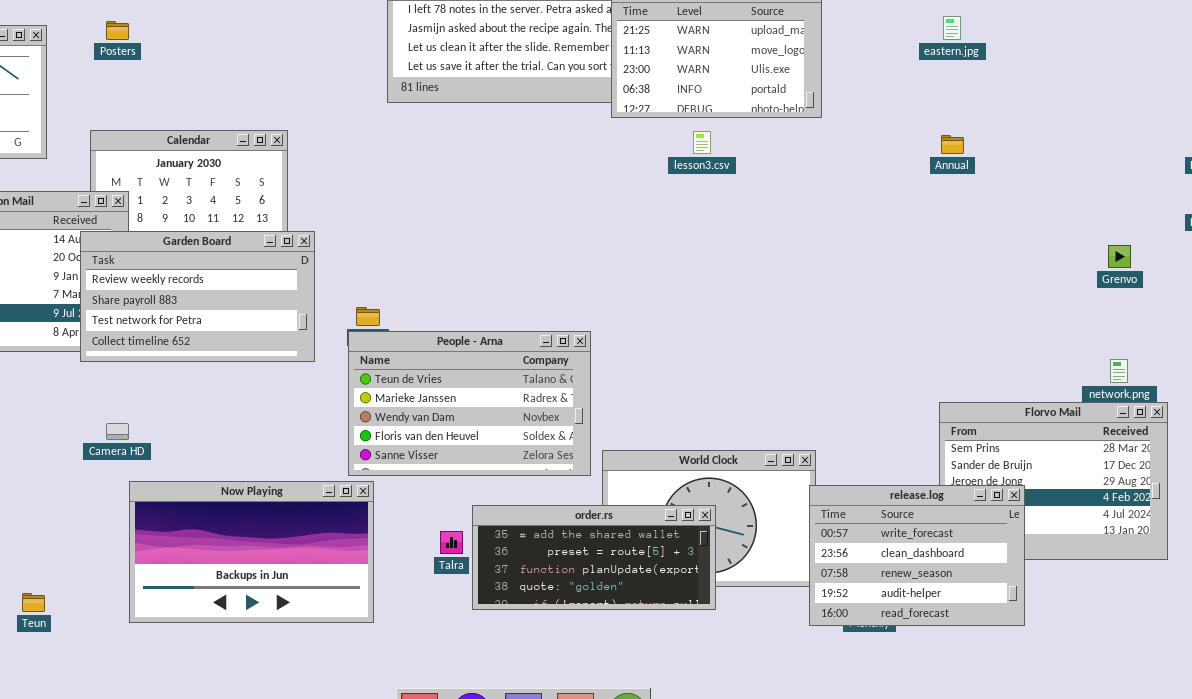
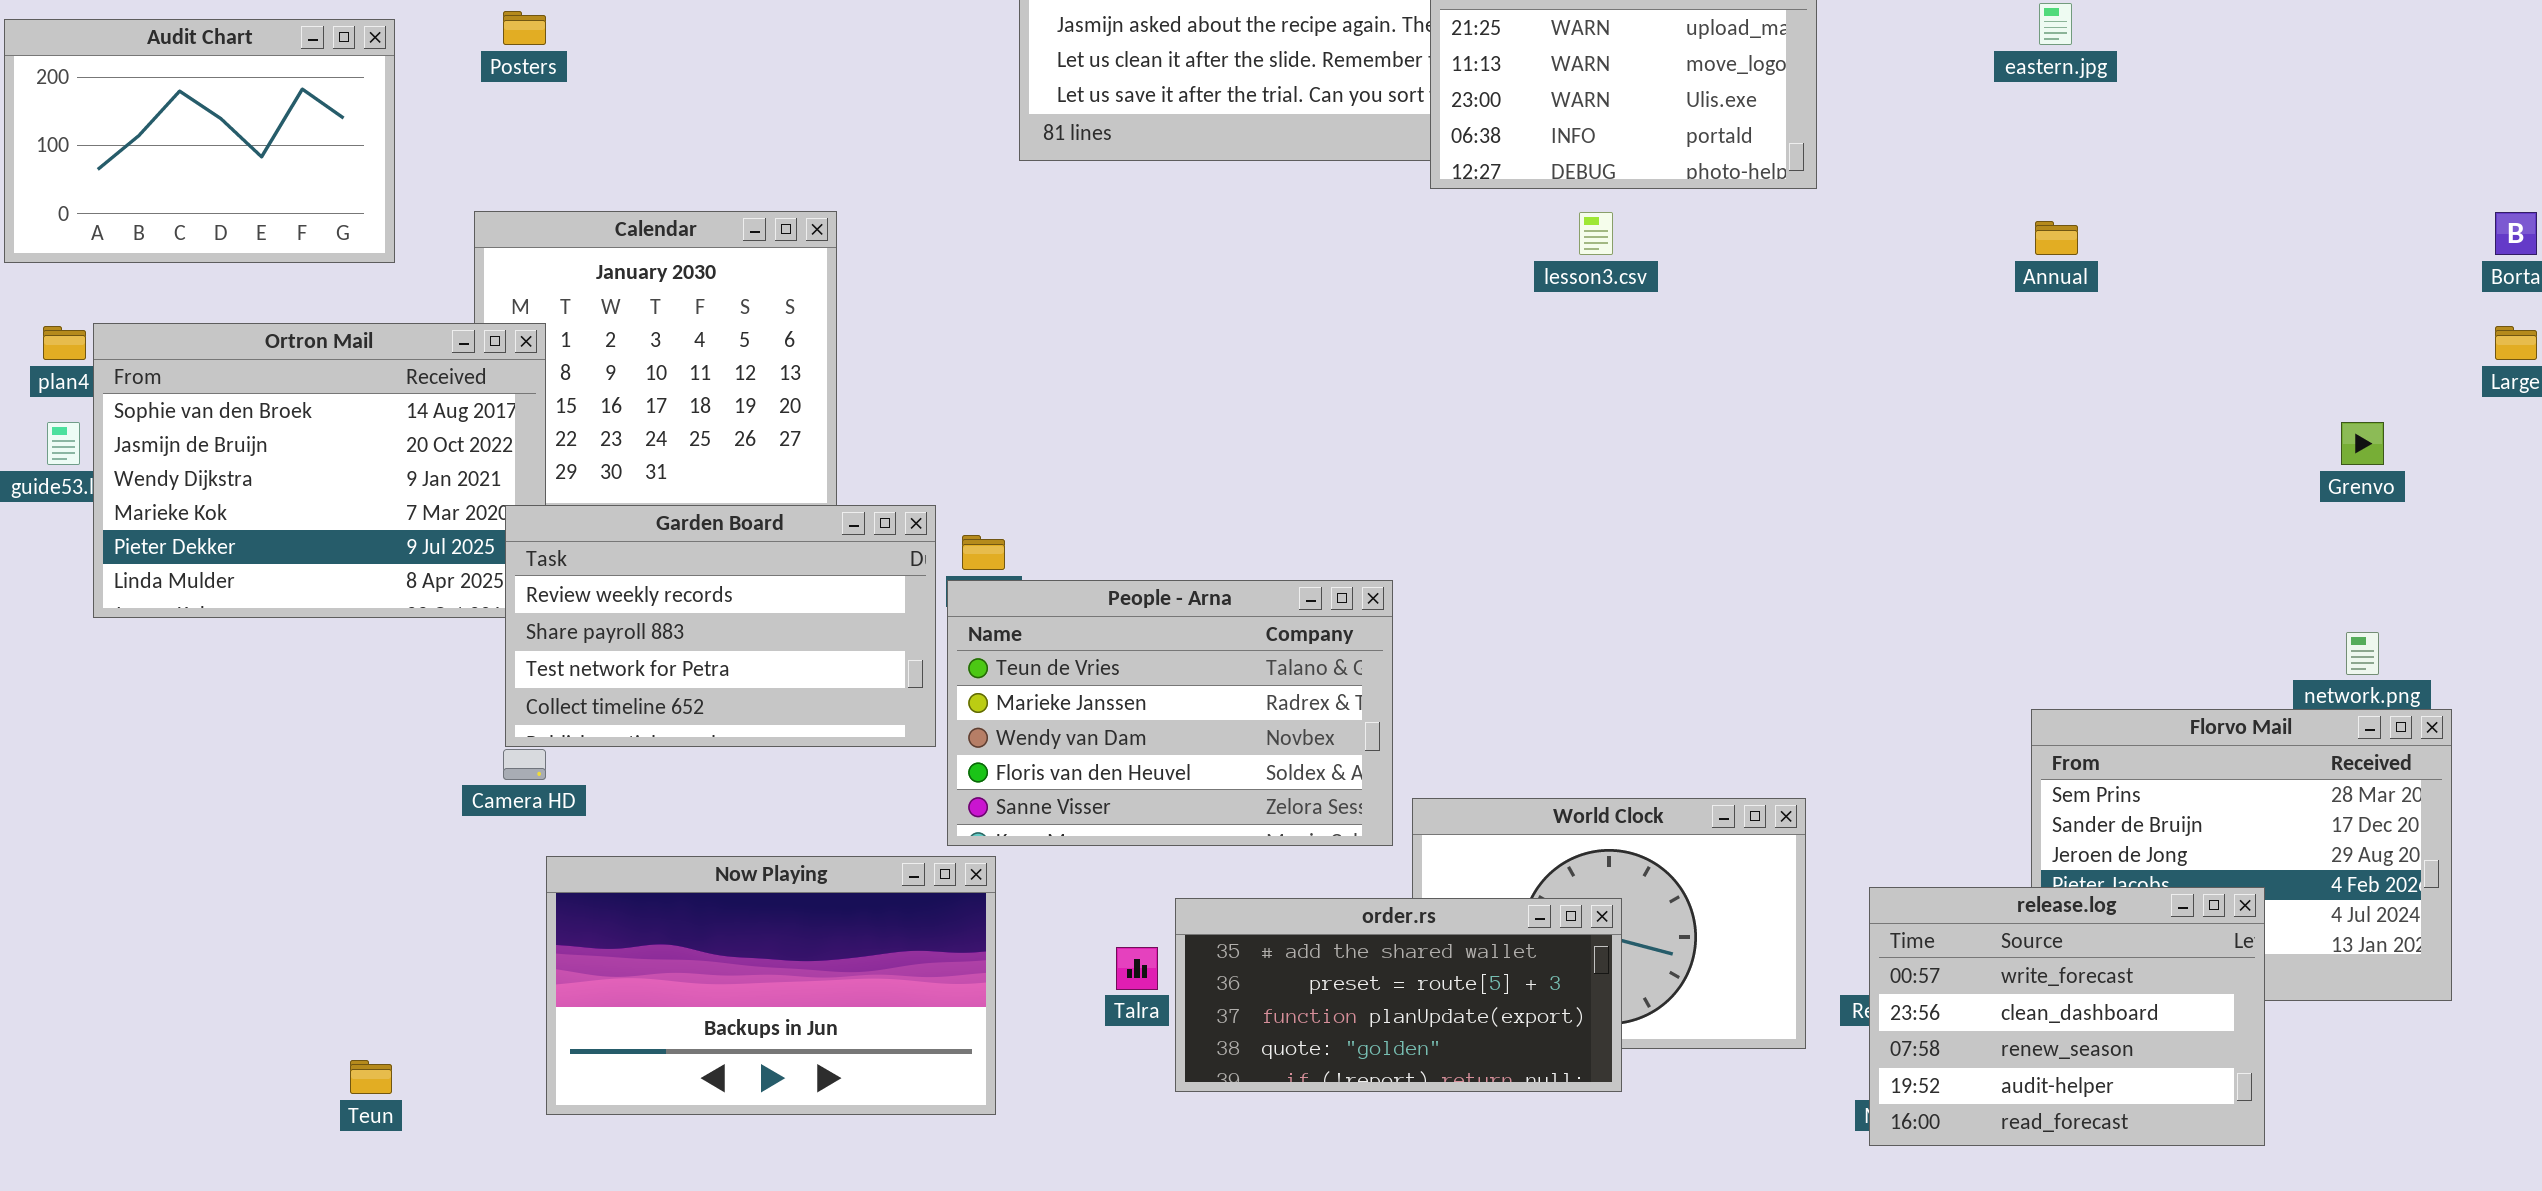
Garden Board: [80,231,315,362] -> [505,505,936,747], moved
release.log: [809,485,1025,626] -> [1869,887,2265,1146], moved

